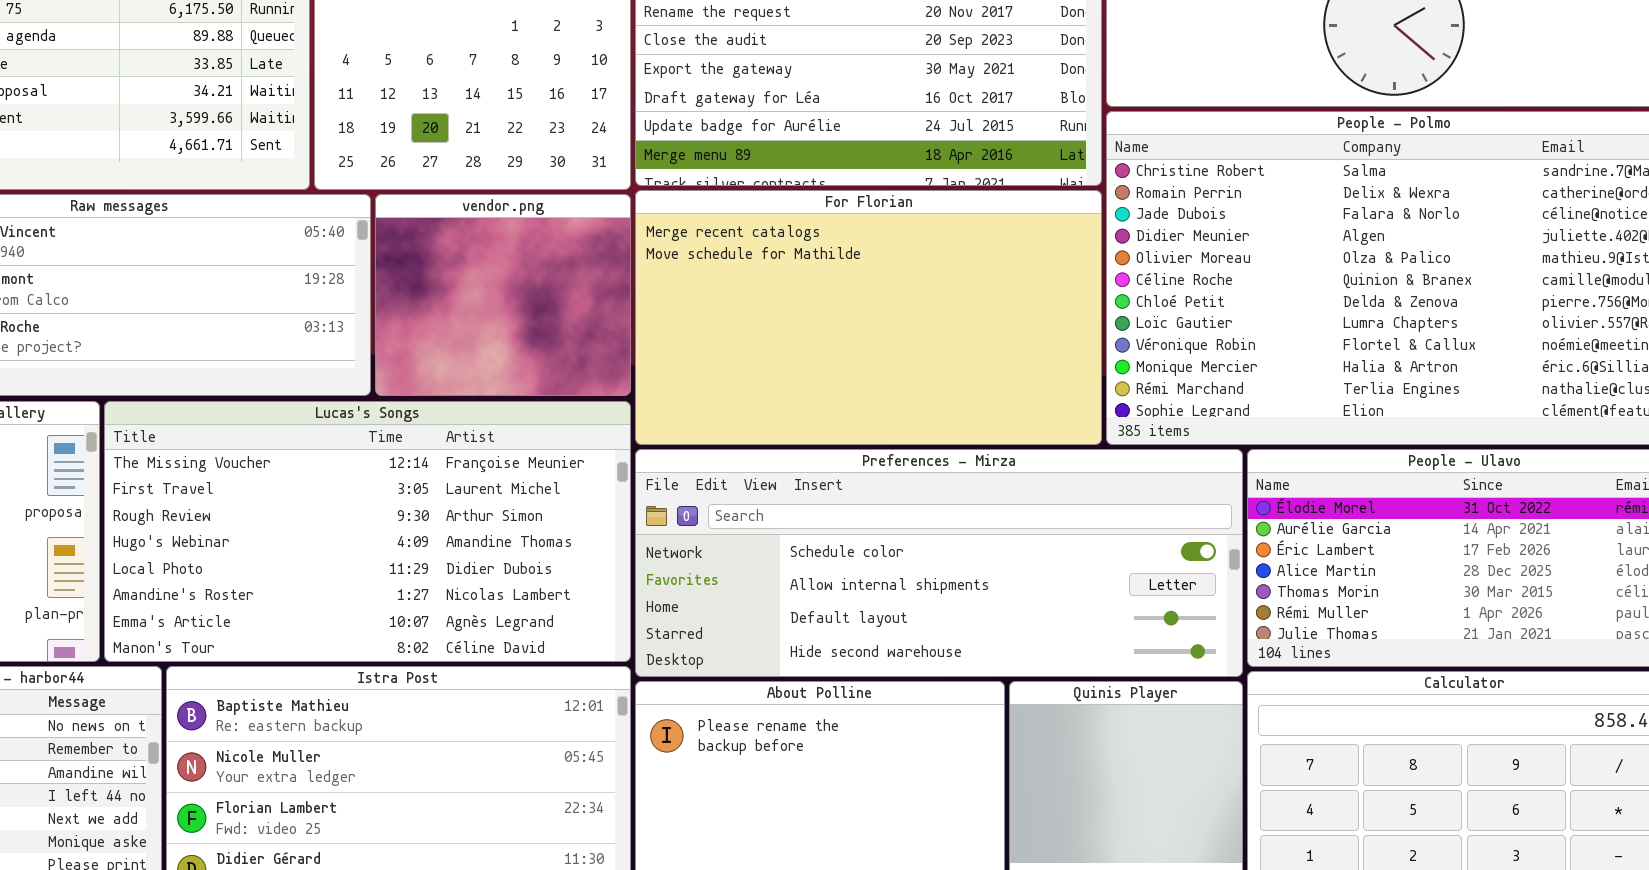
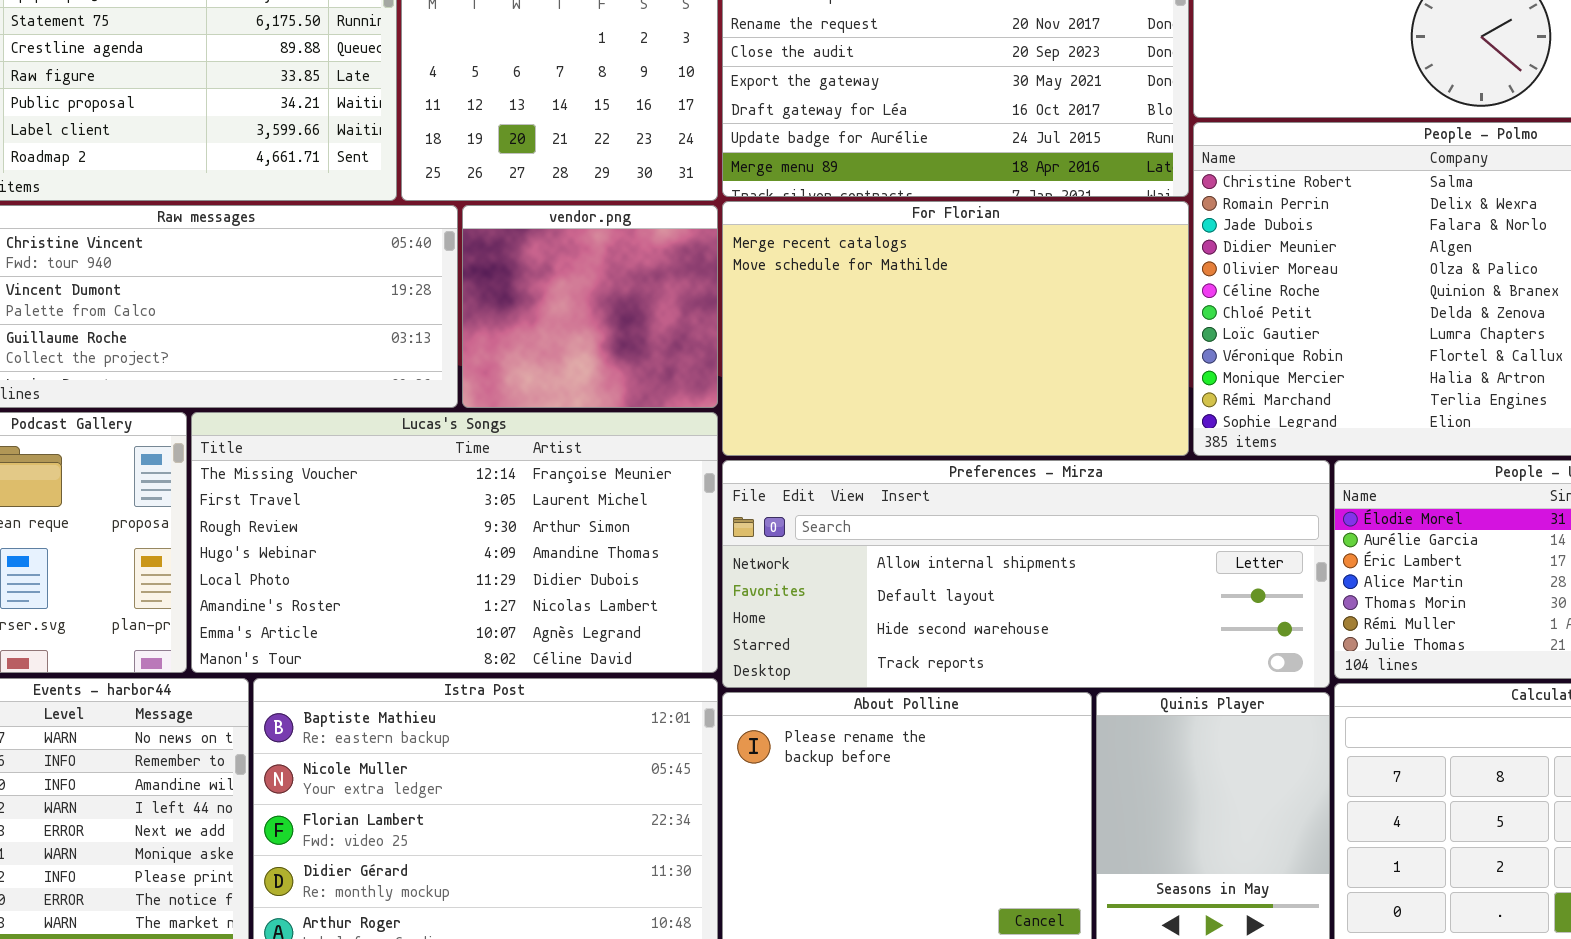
Preferences - Mirza: [635,449,1243,677] -> [722,460,1330,688], scrolled down 1 row

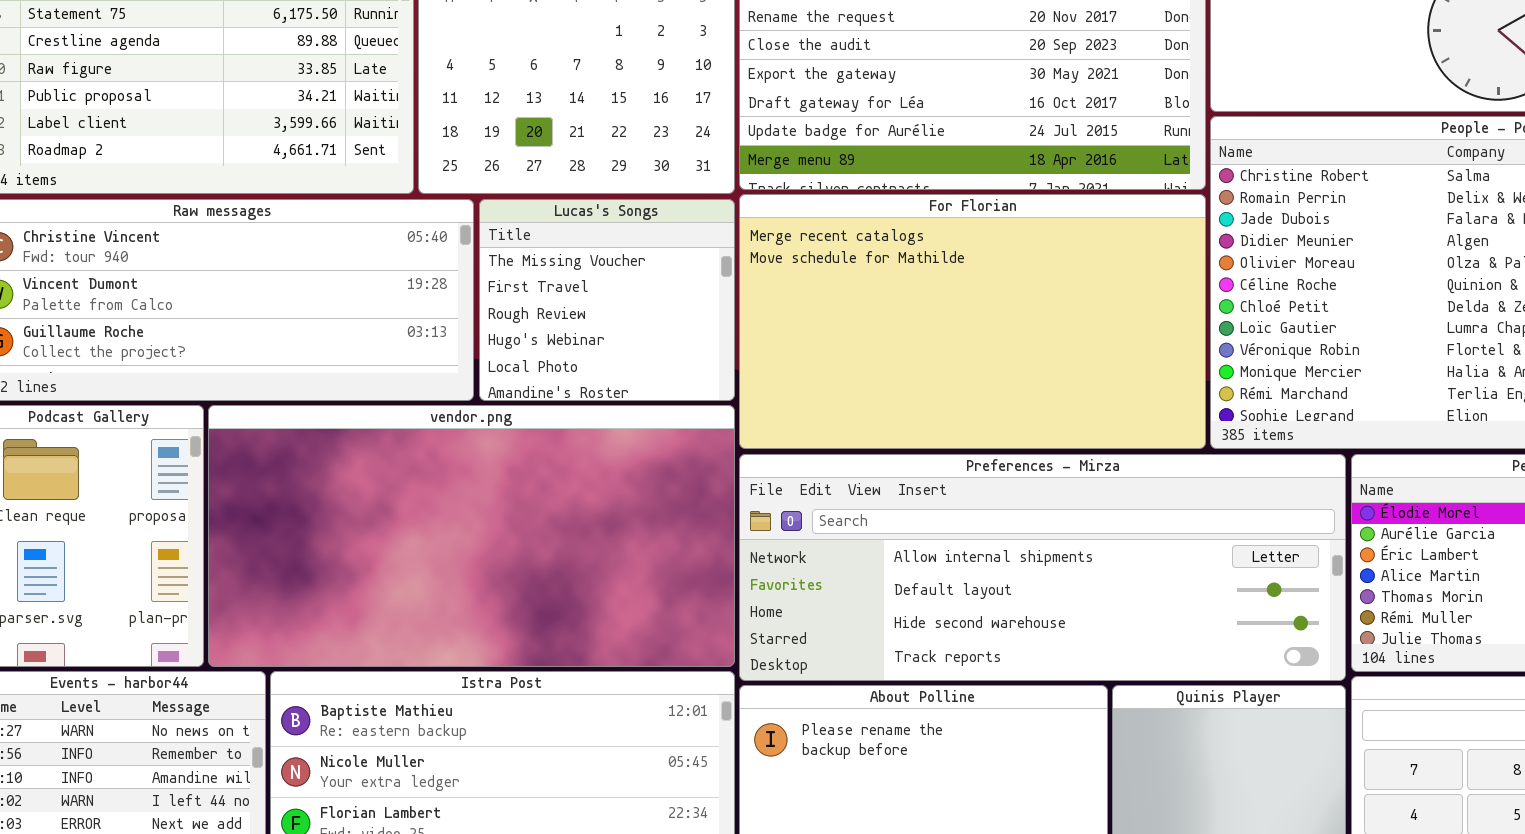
vendor.png: [462,205,718,408] -> [208,405,735,667], moved, resized
Lucas's Songs: [191,412,718,673] -> [479,199,735,401], moved, resized

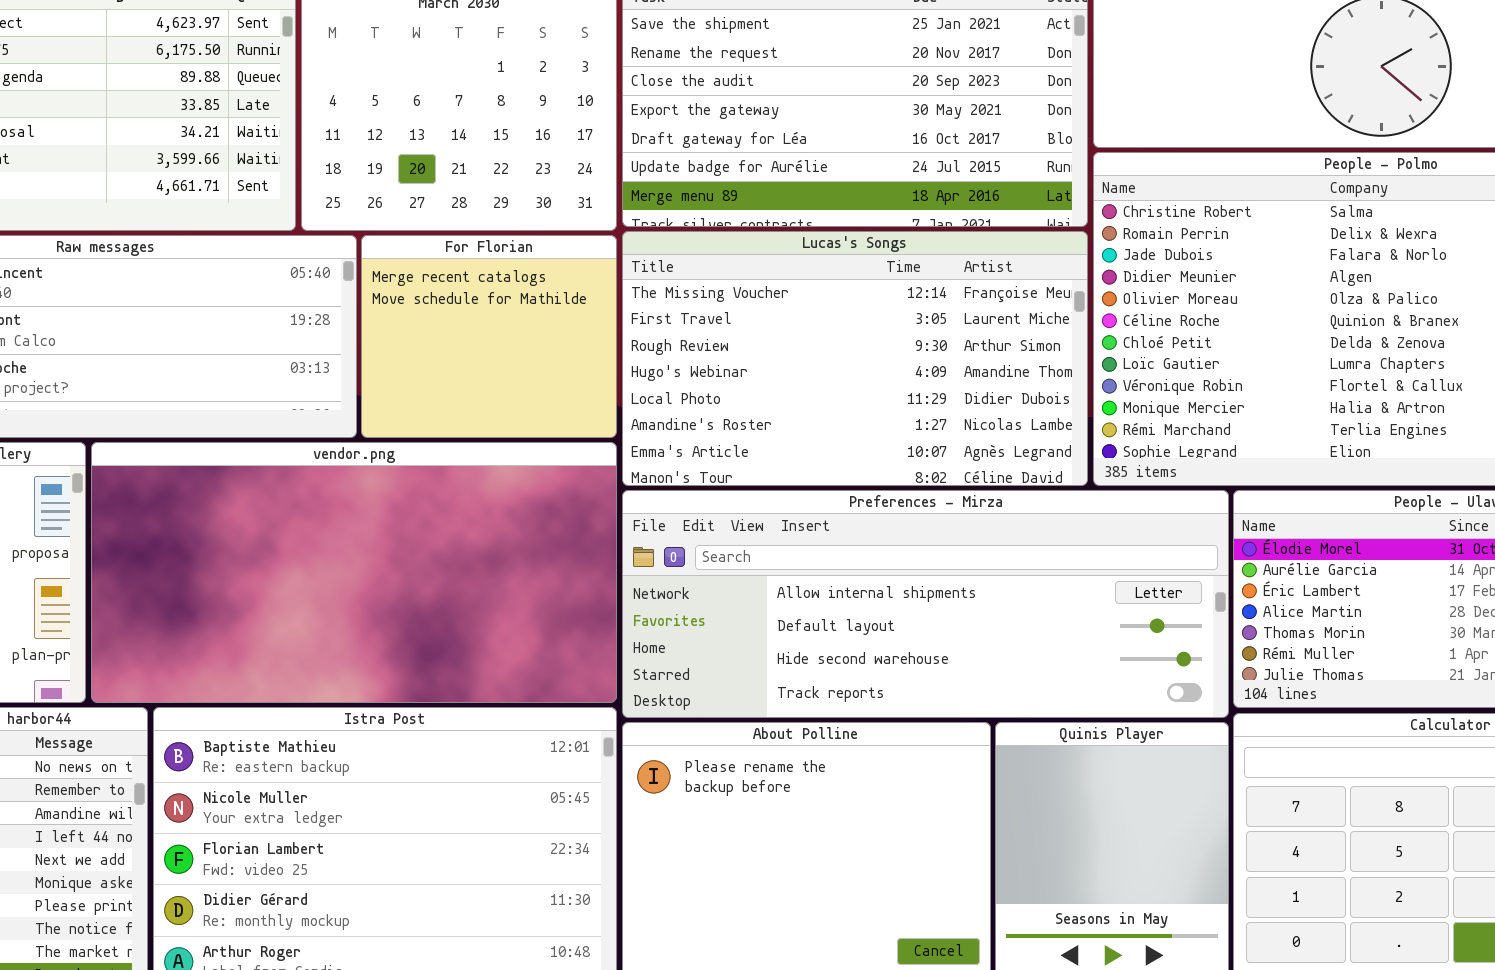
For Florian: [739,194,1206,449] -> [361,235,617,438], moved, resized
Lucas's Songs: [479,199,735,401] -> [622,231,1088,486], moved, resized

